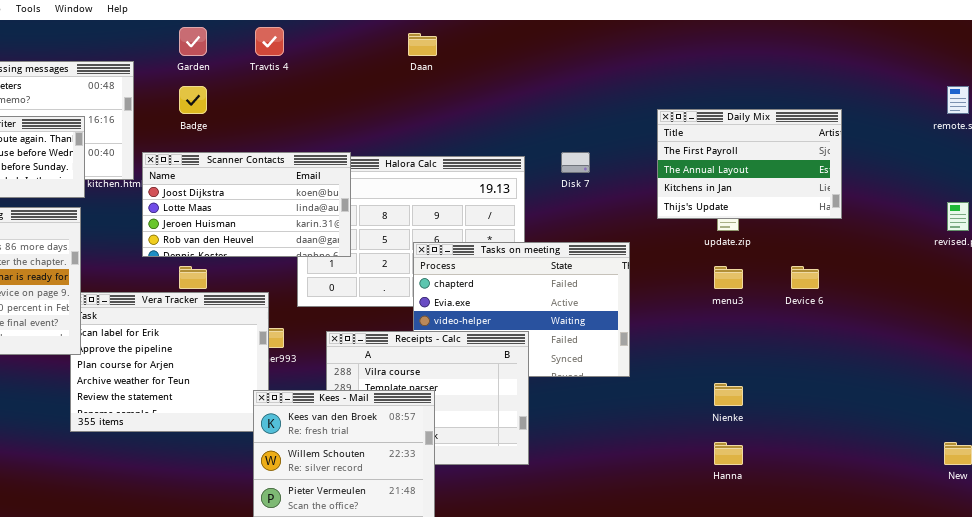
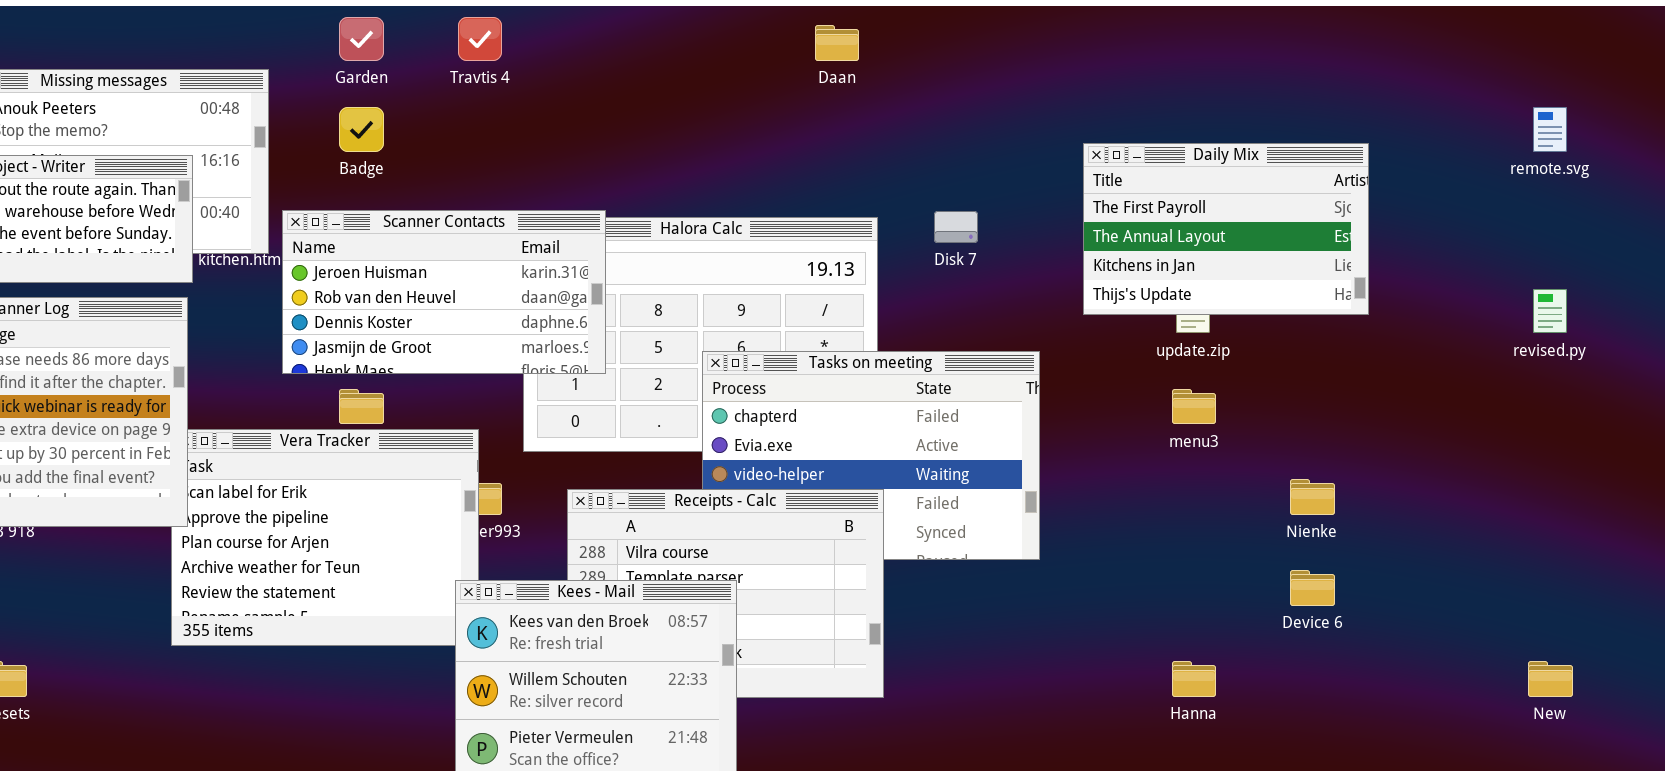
Daan: [408,33,437,56] -> [815,25,859,61], moved
Scanner Contacts: [142,152,351,257] -> [282,210,606,374], scrolled down 2 rows
Device 6: [791,266,819,289] -> [1290,570,1335,606], moved
Nienke: [714,383,743,406] -> [1290,479,1335,515], moved

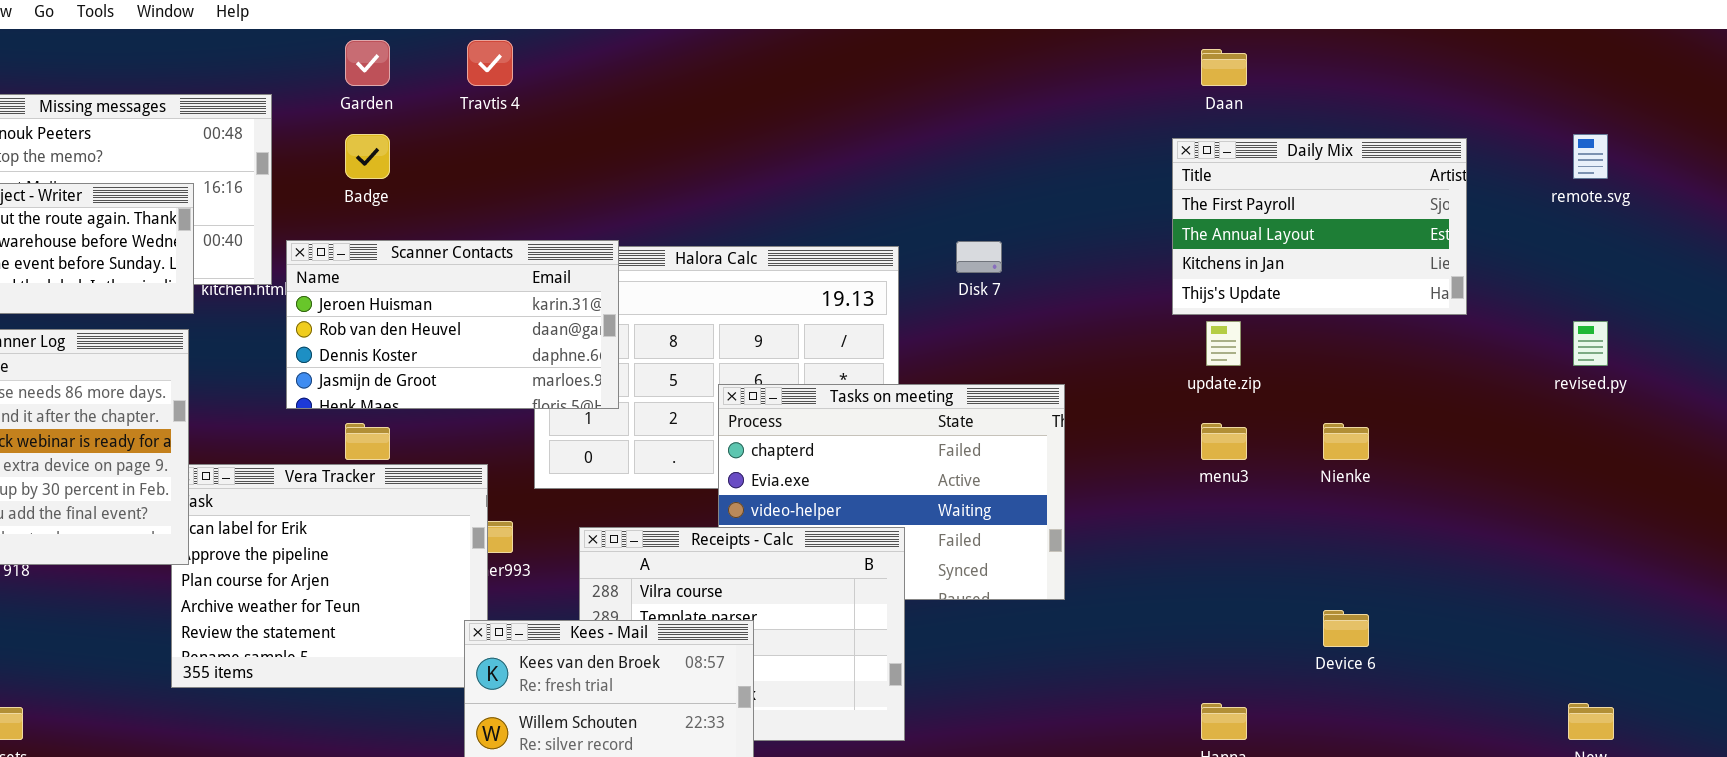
Daan: [815,25,859,61] -> [1201,49,1247,86], moved
Daily Mix: [1083,143,1369,315] -> [1172,138,1467,315], moved
Nienke: [1290,479,1335,515] -> [1323,423,1369,460], moved

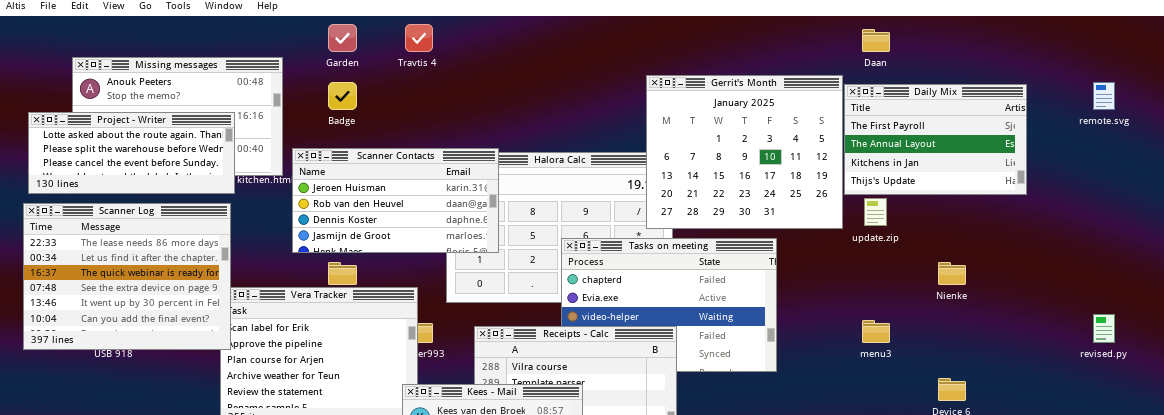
Gerrit's Month: none -> [646,75,843,229], opened
revised.py: [1573,321,1608,366] -> [1093,314,1115,343], moved
menu3: [1201,423,1247,460] -> [862,320,890,343], moved

